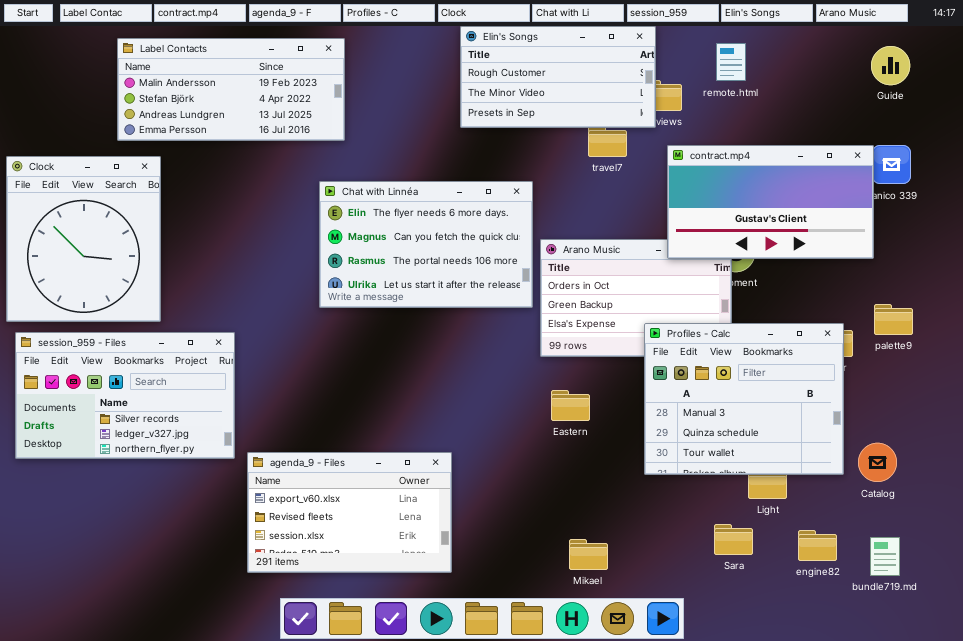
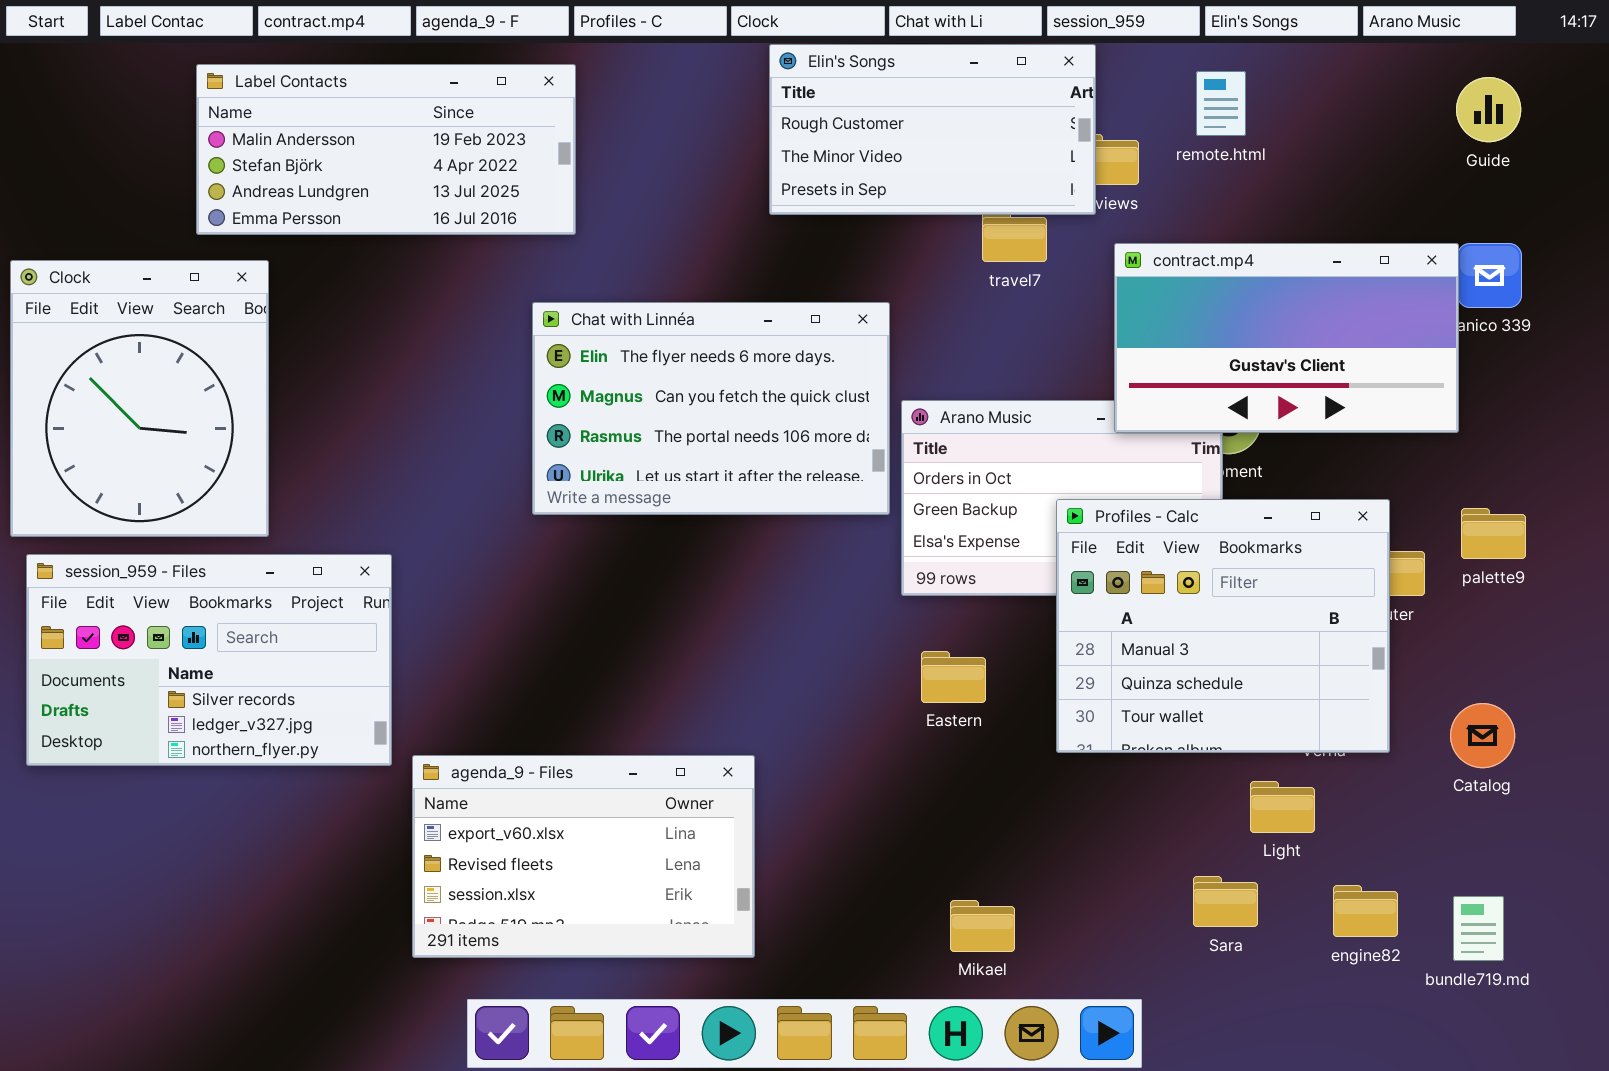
Profiles - Calc: [644,323,844,475] -> [1056,499,1390,753], moved
Catalog: [858,443,897,482] -> [1450,703,1515,768], moved

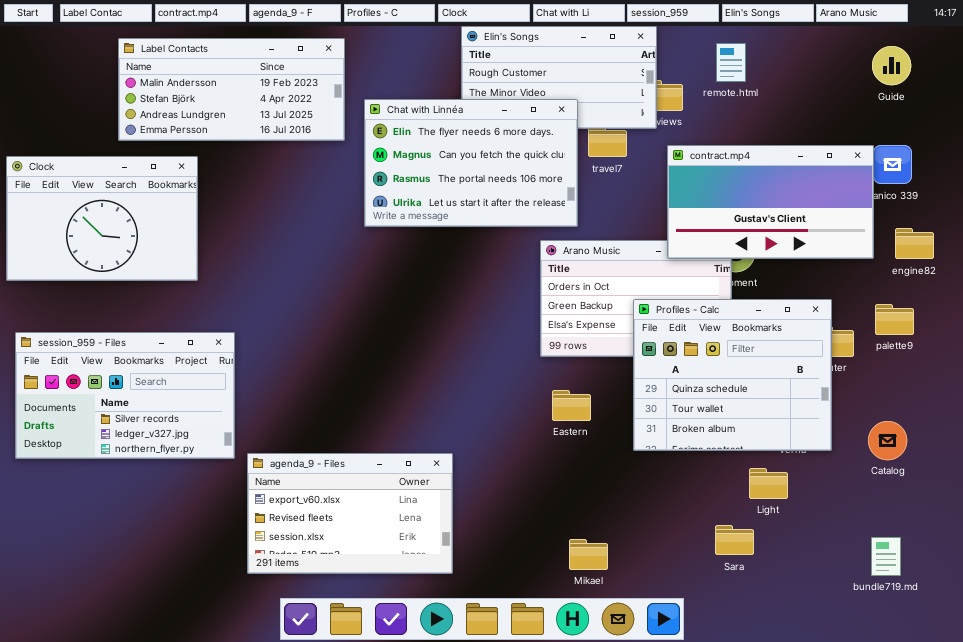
Clock: [10,260,269,537] -> [6,156,198,281], resized
Chat with Linnéa: [532,302,890,515] -> [364,99,578,227], moved
Profiles - Calc: [1056,499,1390,753] -> [633,299,832,451], scrolled down 1 row
engine82: [1333,885,1398,937] -> [895,228,934,259], moved

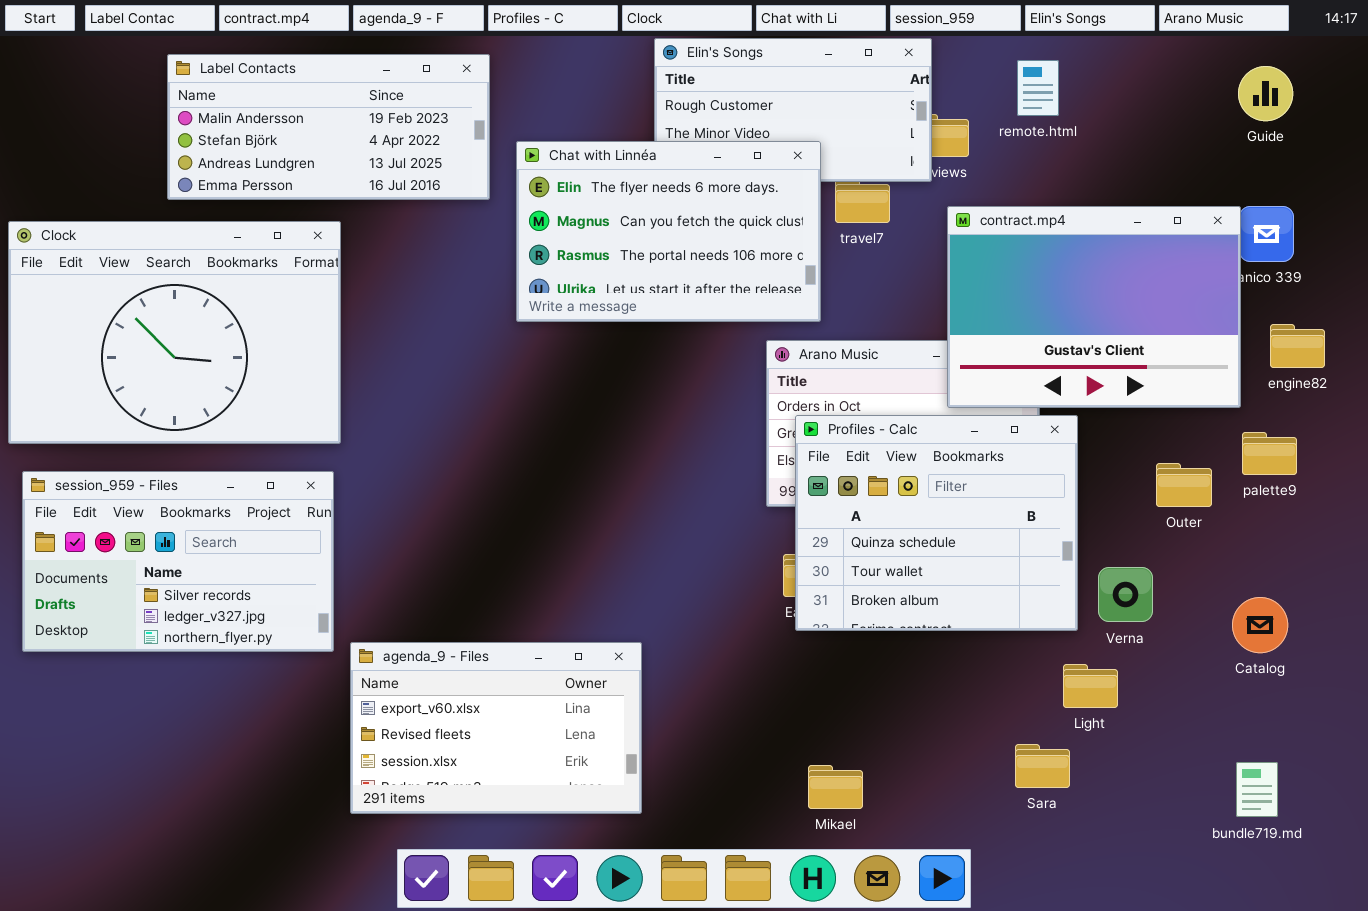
contract.mp4: [667,145,874,259] -> [947,206,1241,408], resized
Clock: [6,156,198,281] -> [8,221,341,444], resized
Profiles - Calc: [633,299,832,451] -> [795,415,1078,631], moved

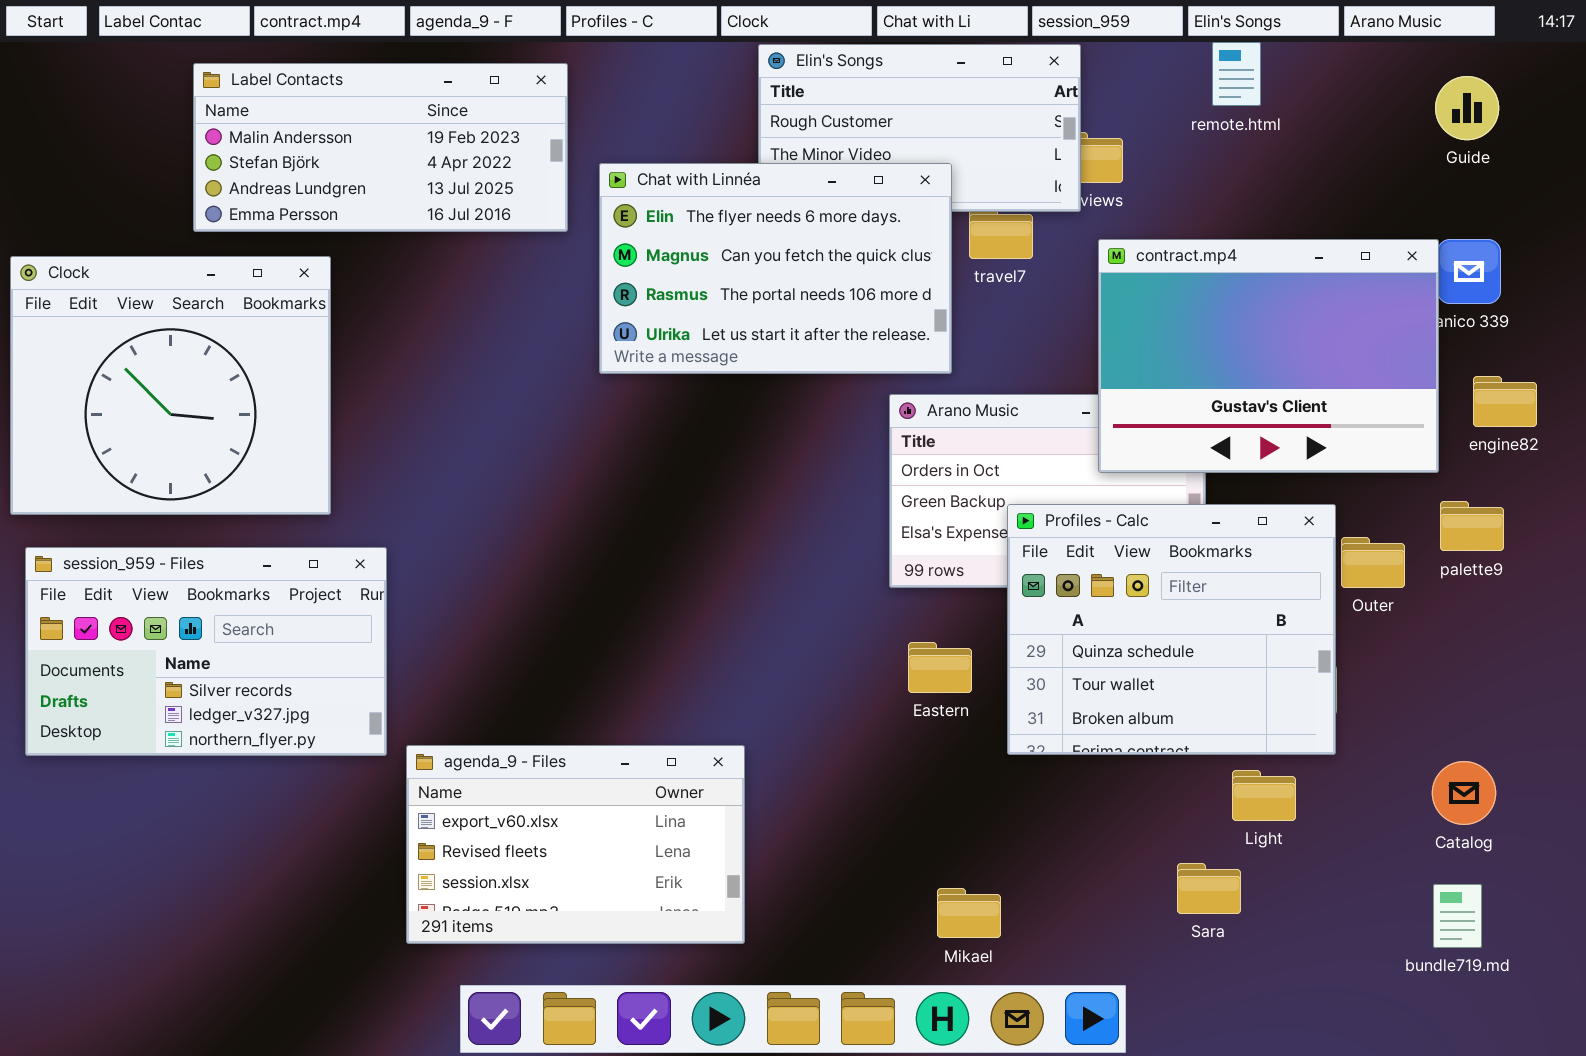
remote.html: [1017,60,1059,116] -> [1212,42,1261,106], moved
Clock: [8,221,341,444] -> [10,256,331,515], resized
Profiles - Calc: [795,415,1078,631] -> [1007,504,1336,755], moved
Catalog: [1232,597,1288,653] -> [1432,761,1496,825], moved

